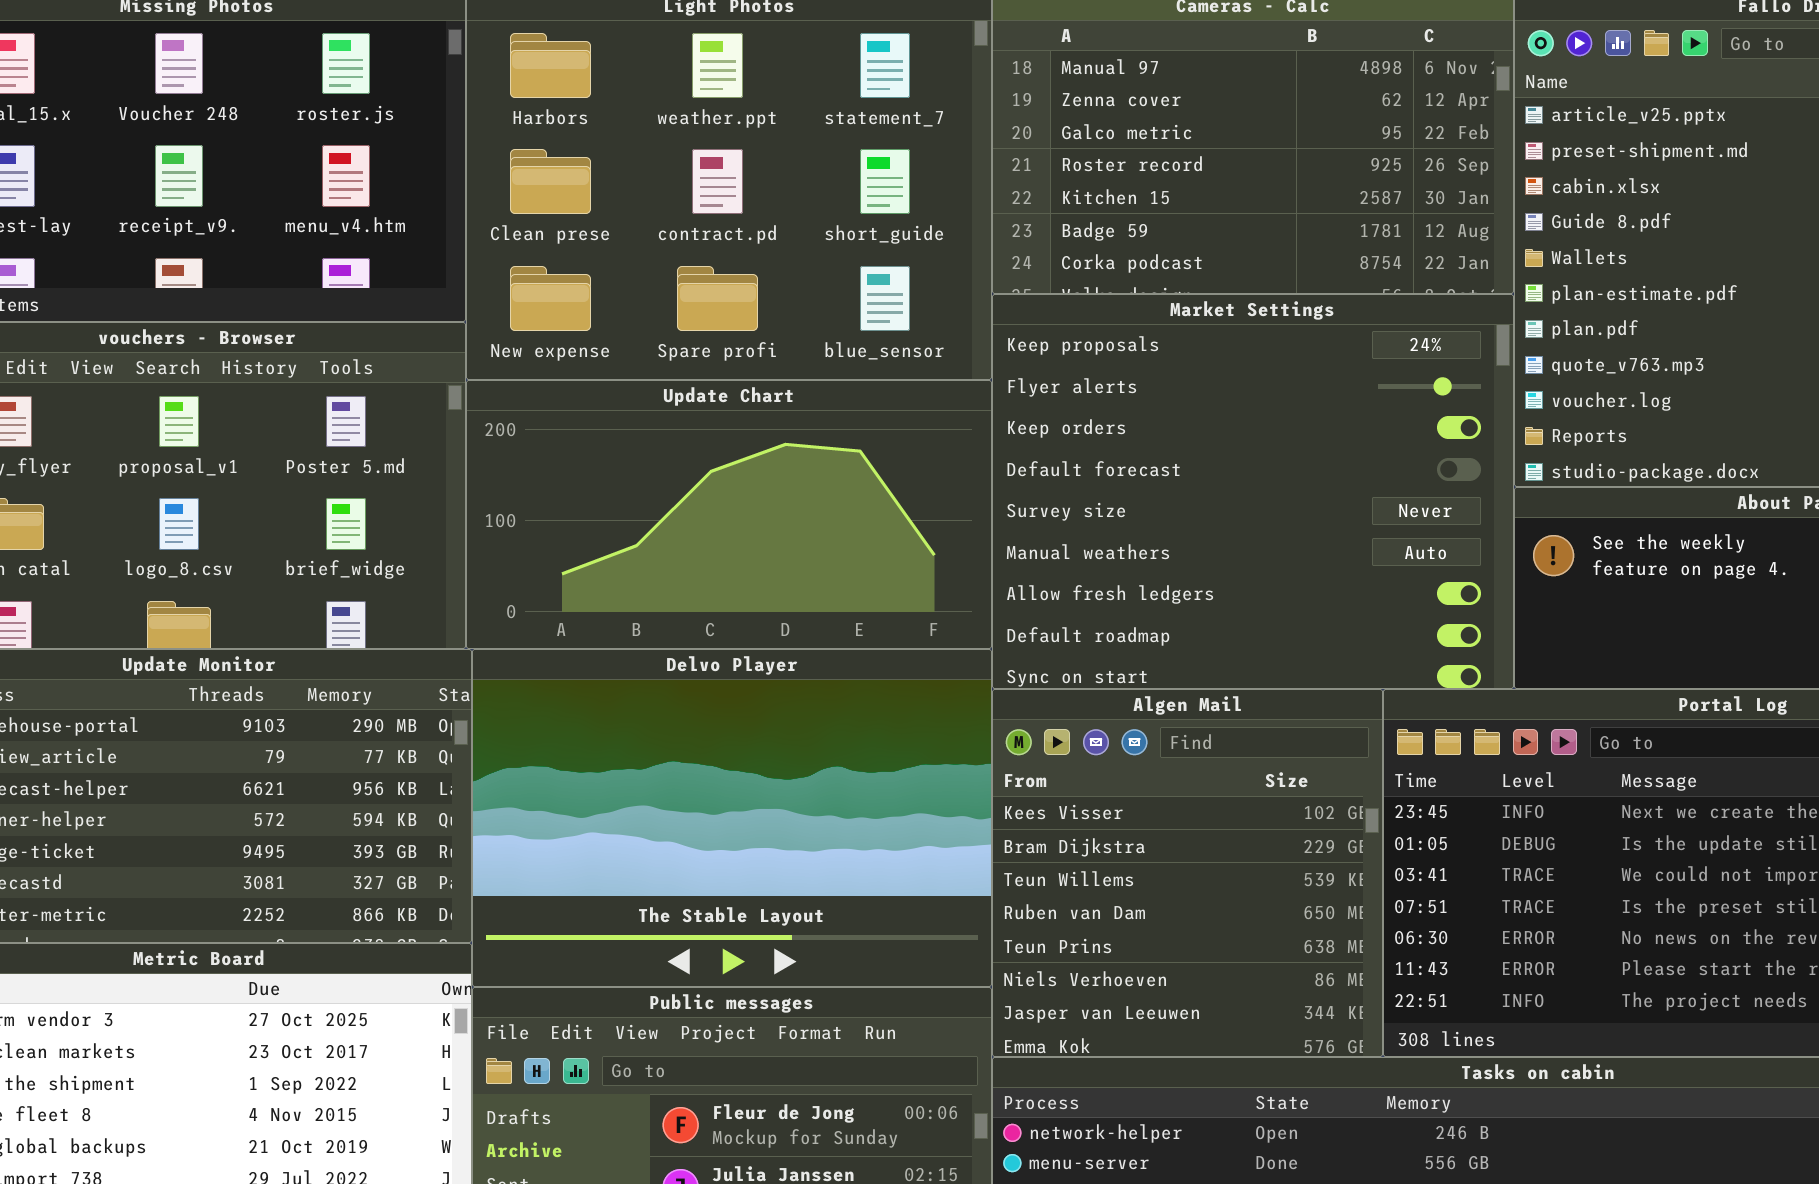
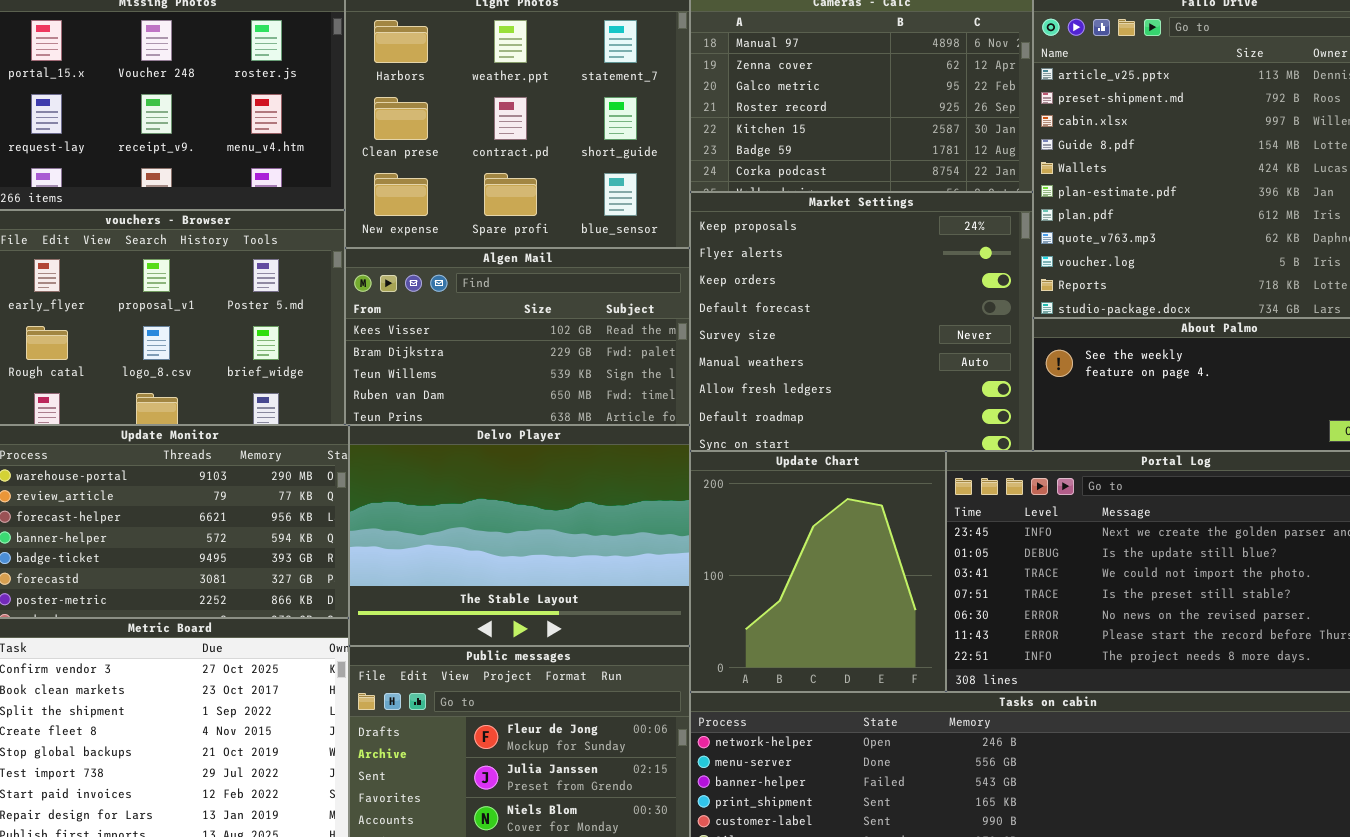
Update Chart: [466,380,992,649] -> [690,451,946,692], moved, resized
Algen Mail: [992,689,1383,1057] -> [345,248,690,425], moved, resized

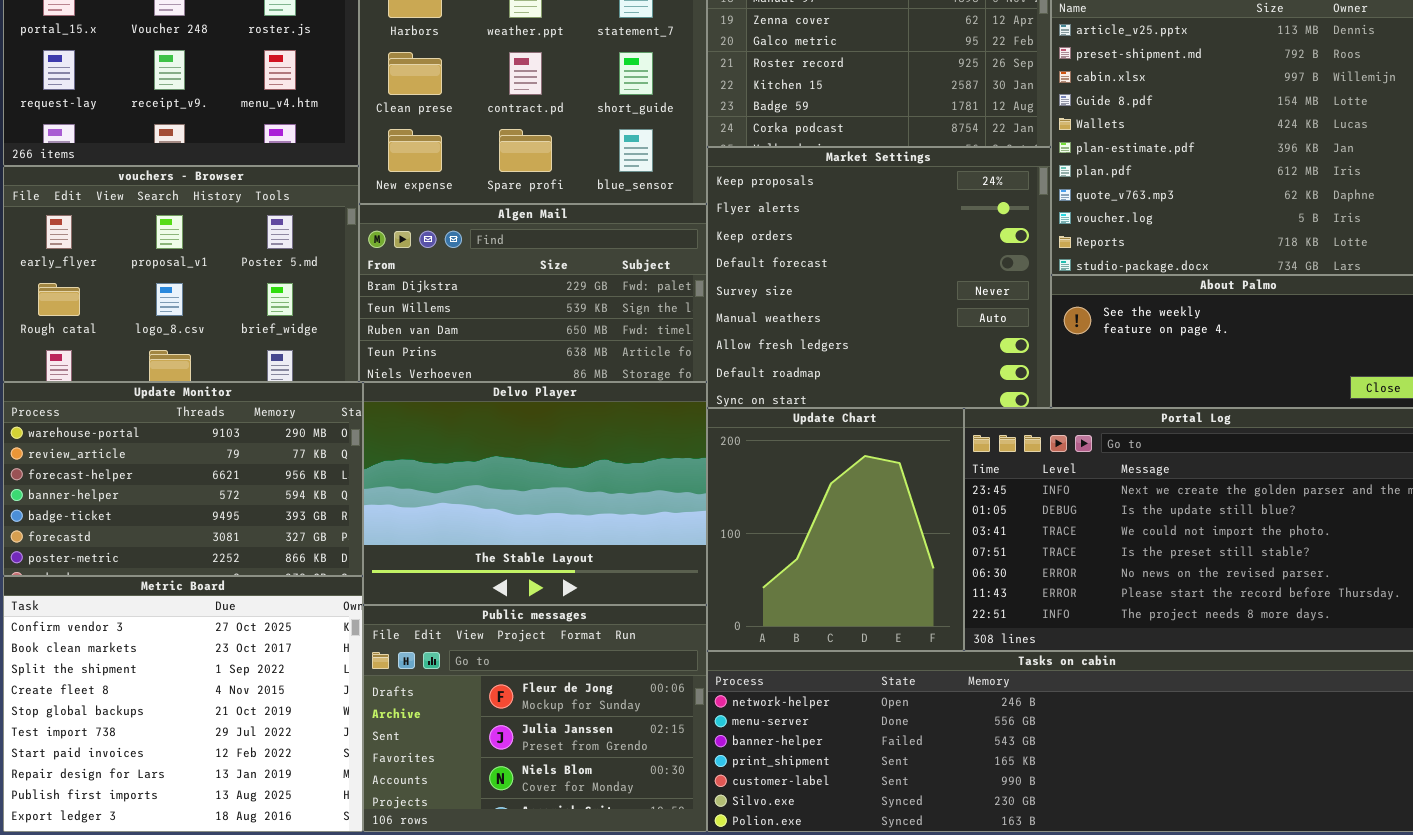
Algen Mail: [345,248,690,425] -> [359,204,707,382], scrolled down 1 row

